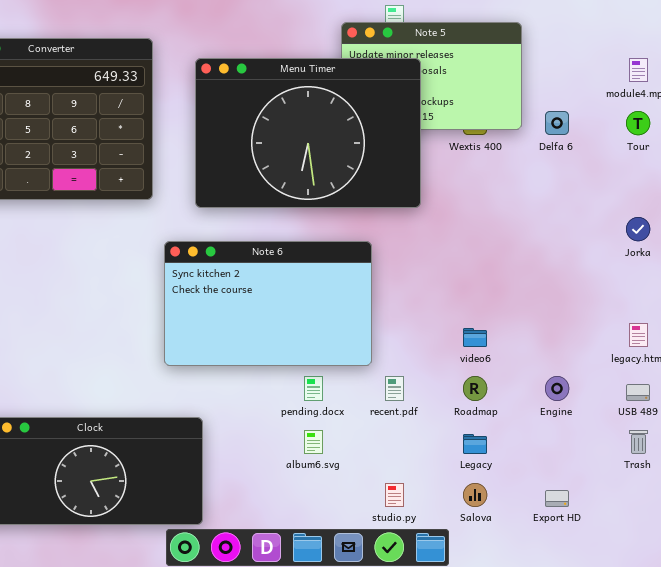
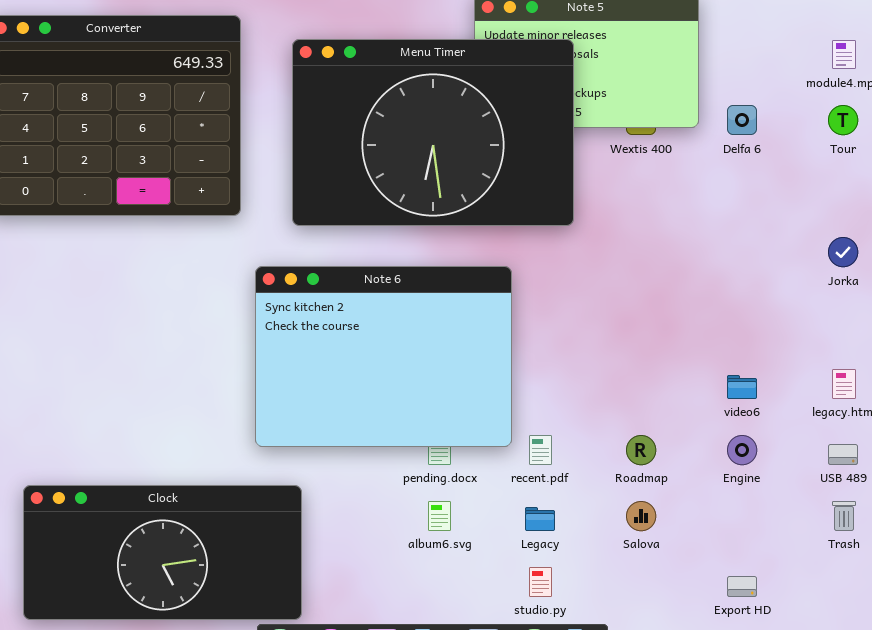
Note 6: [164,241,372,366] -> [255,266,512,447], resized
video6: [463,328,487,347] -> [727,375,757,399], moved
Legacy: [463,434,487,454] -> [525,507,555,531], moved
Salova: [463,483,487,507] -> [626,501,656,531], moved

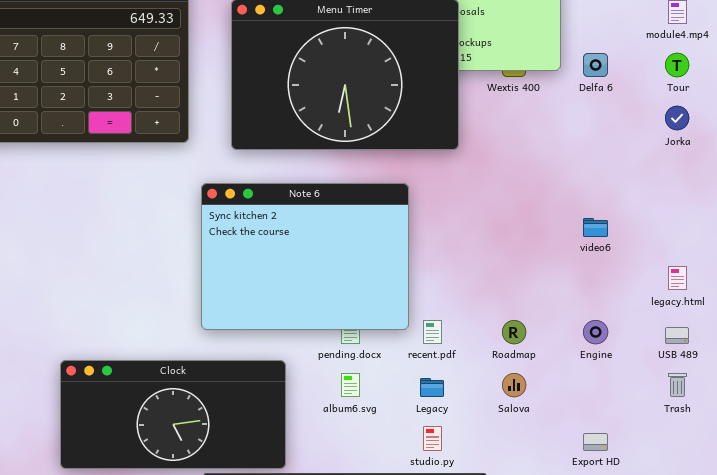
Jorka: [828,237,858,267] -> [665,106,689,130], moved
video6: [727,375,757,399] -> [583,218,608,237], moved
Clock: [23,485,302,620] -> [60,360,286,469], moved

